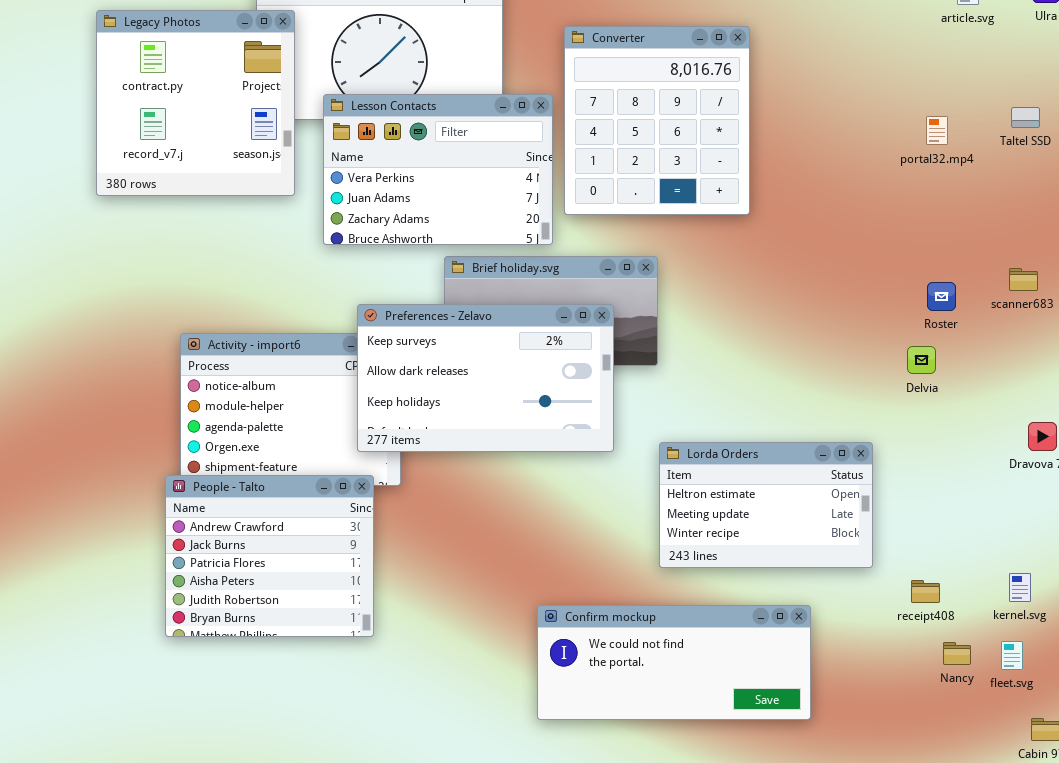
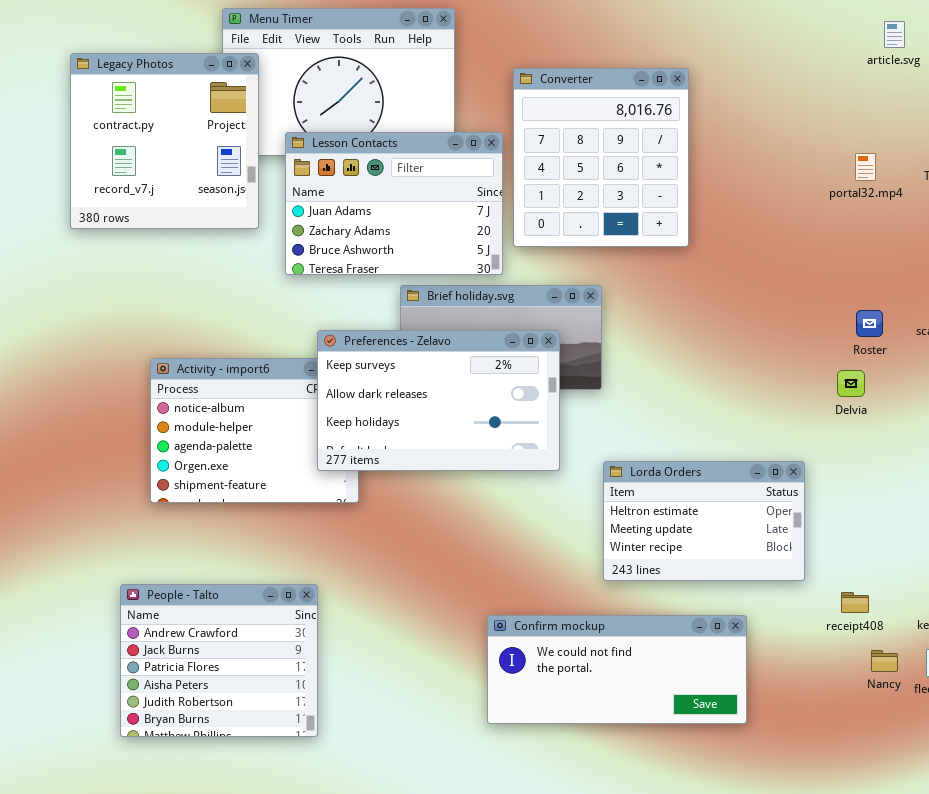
Lesson Contacts: [323,94,553,245] -> [285,132,503,275], scrolled down 1 row
People - Talto: [165,475,374,637] -> [120,584,318,737], moved

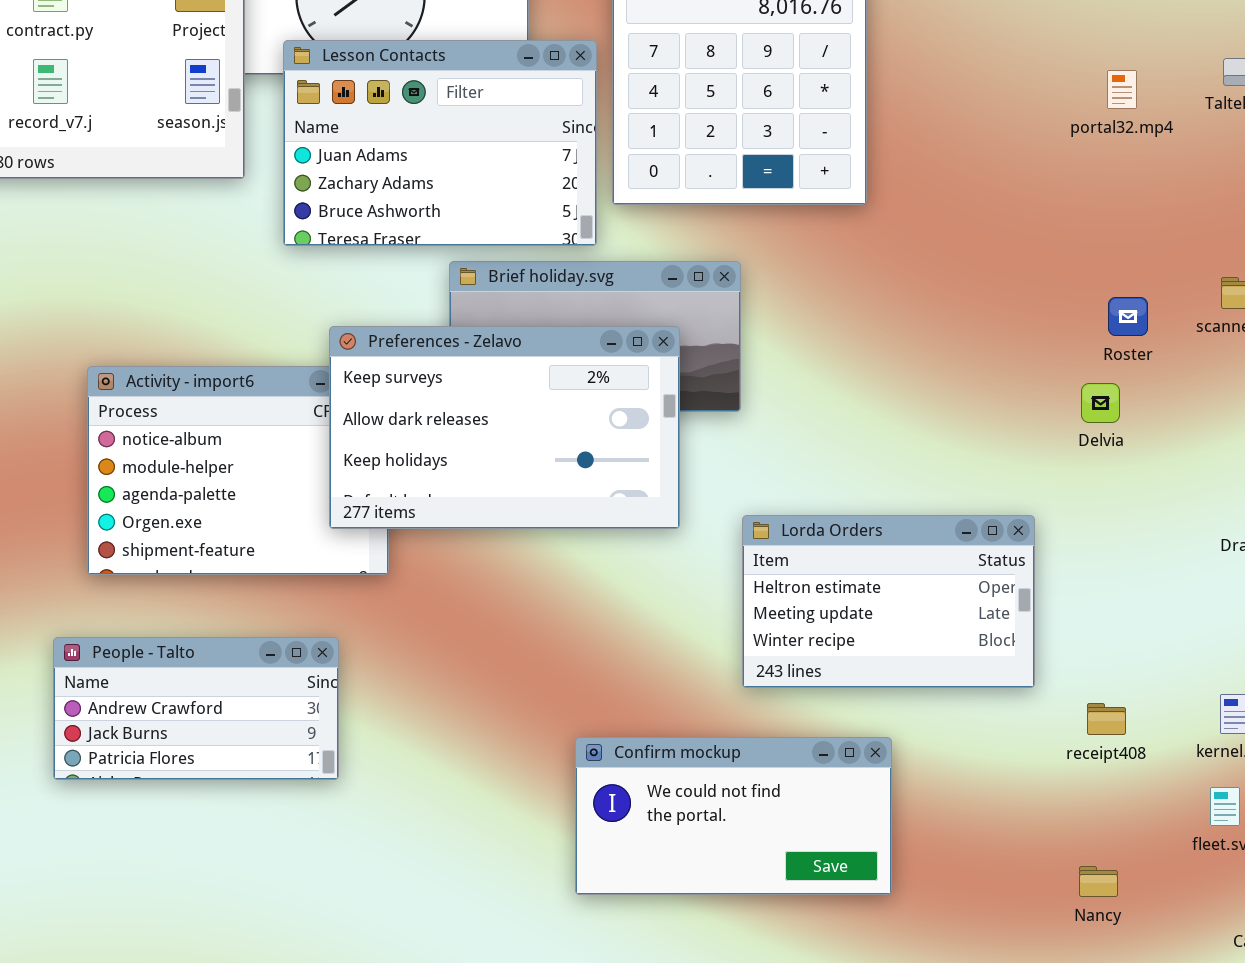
People - Talto: [120,584,318,737] -> [53,637,339,780], moved, resized
Confirm mockup: [487,615,747,724] -> [575,737,892,895], resized
Nancy: [871,650,898,672] -> [1079,866,1118,897], moved

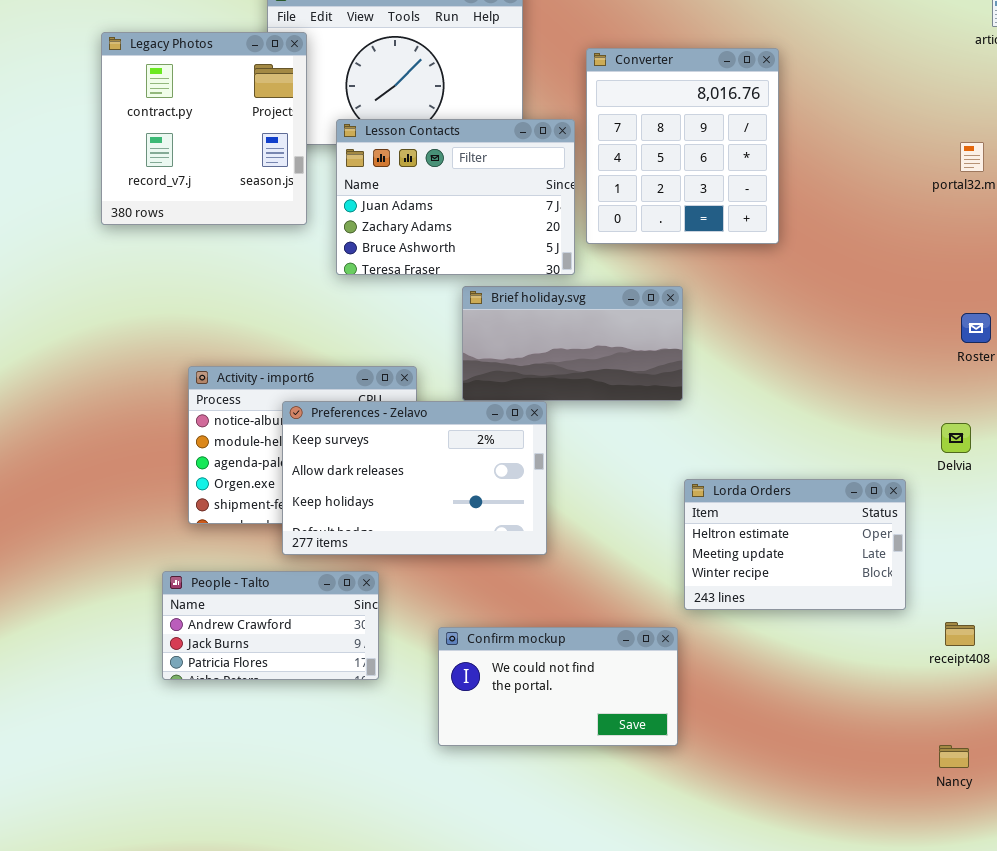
Preferences - Zelavo: [329,326,680,529] -> [282,401,547,555], moved
Delvia: [1081,383,1120,423] -> [941,423,971,453], moved
Confirm mockup: [575,737,892,895] -> [438,627,678,746], moved

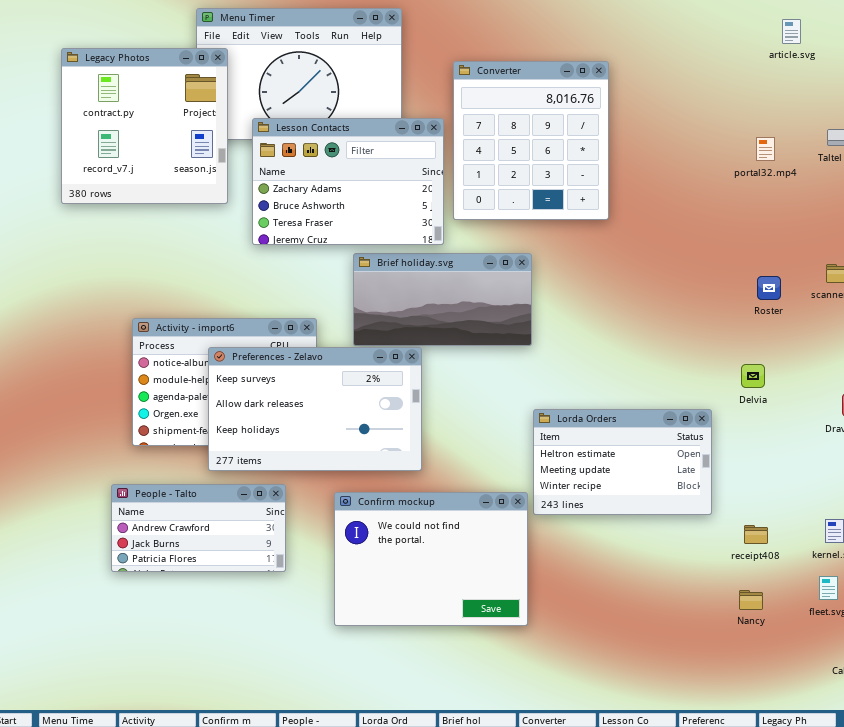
Lesson Contacts: [336,119,575,275] -> [252,118,444,245], scrolled down 1 row
Confirm mockup: [438,627,678,746] -> [334,492,528,626], resized
Nancy: [939,745,969,768] -> [739,590,763,610], moved

